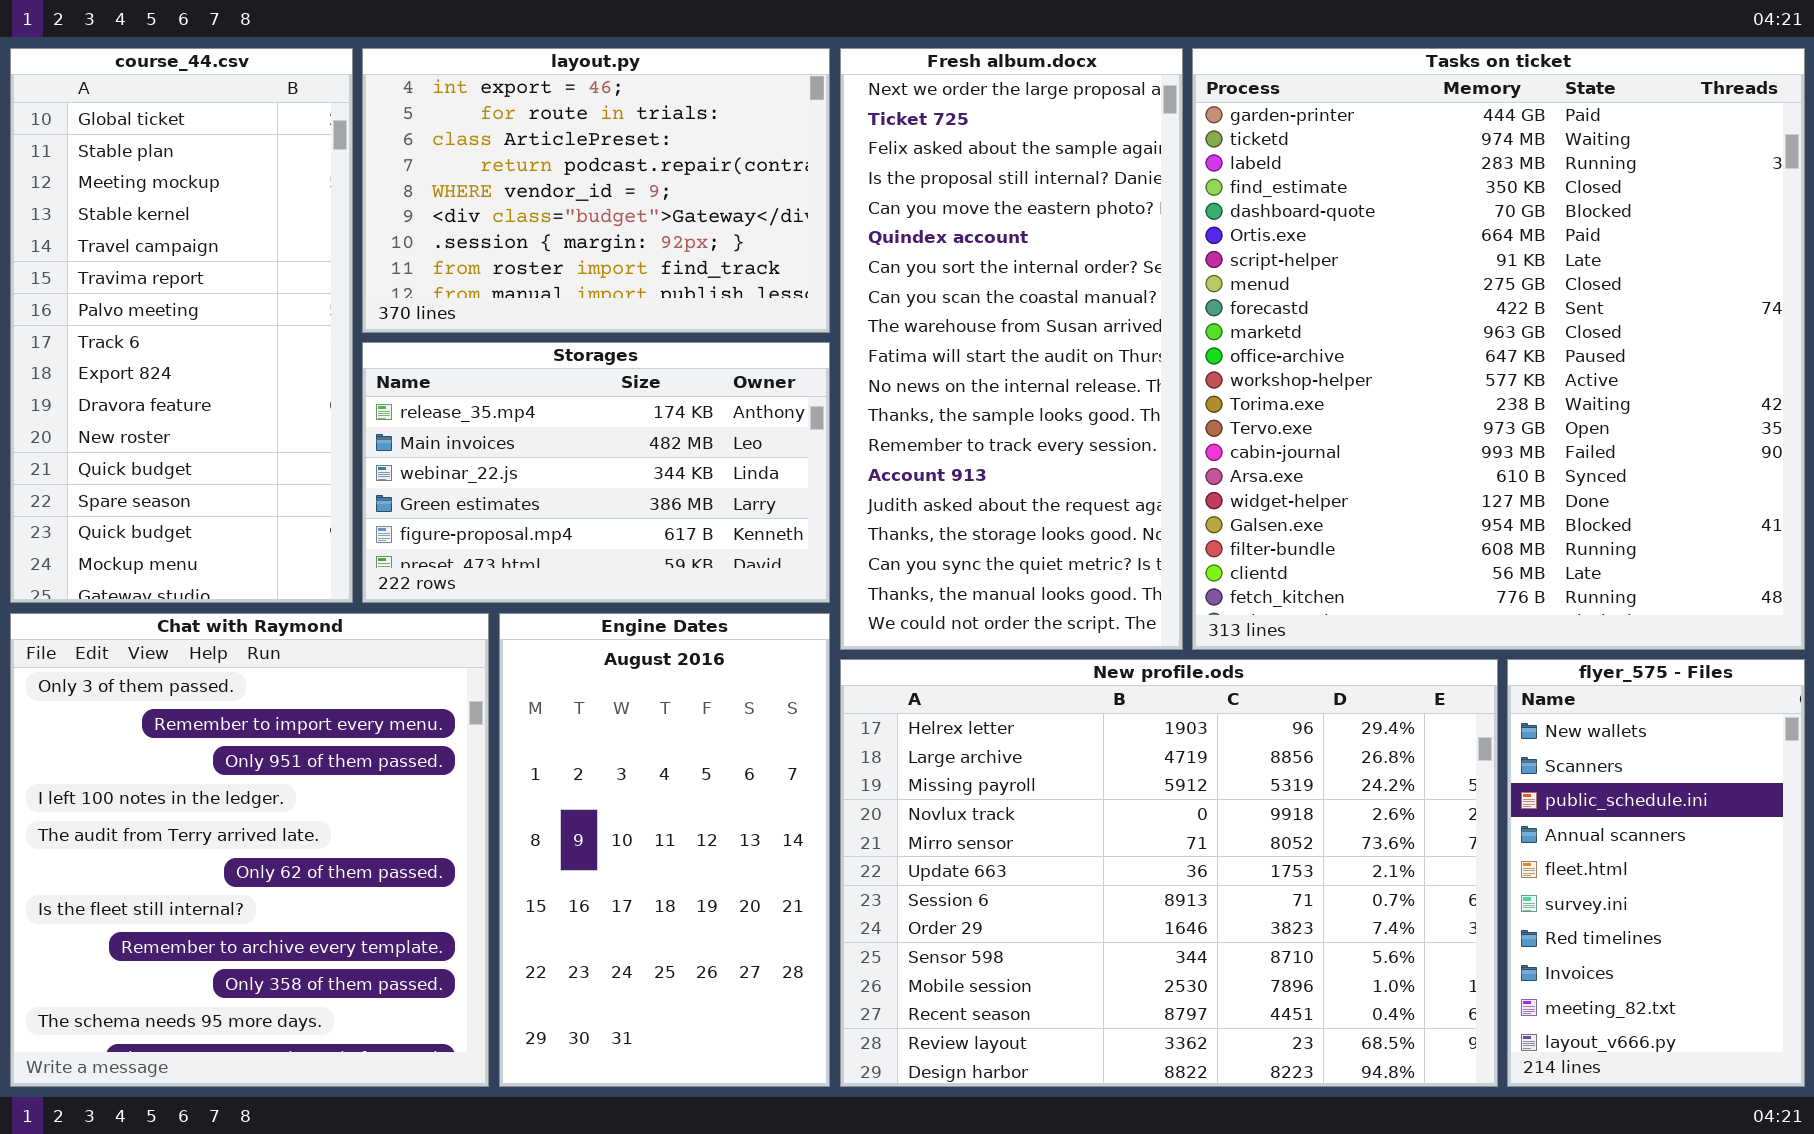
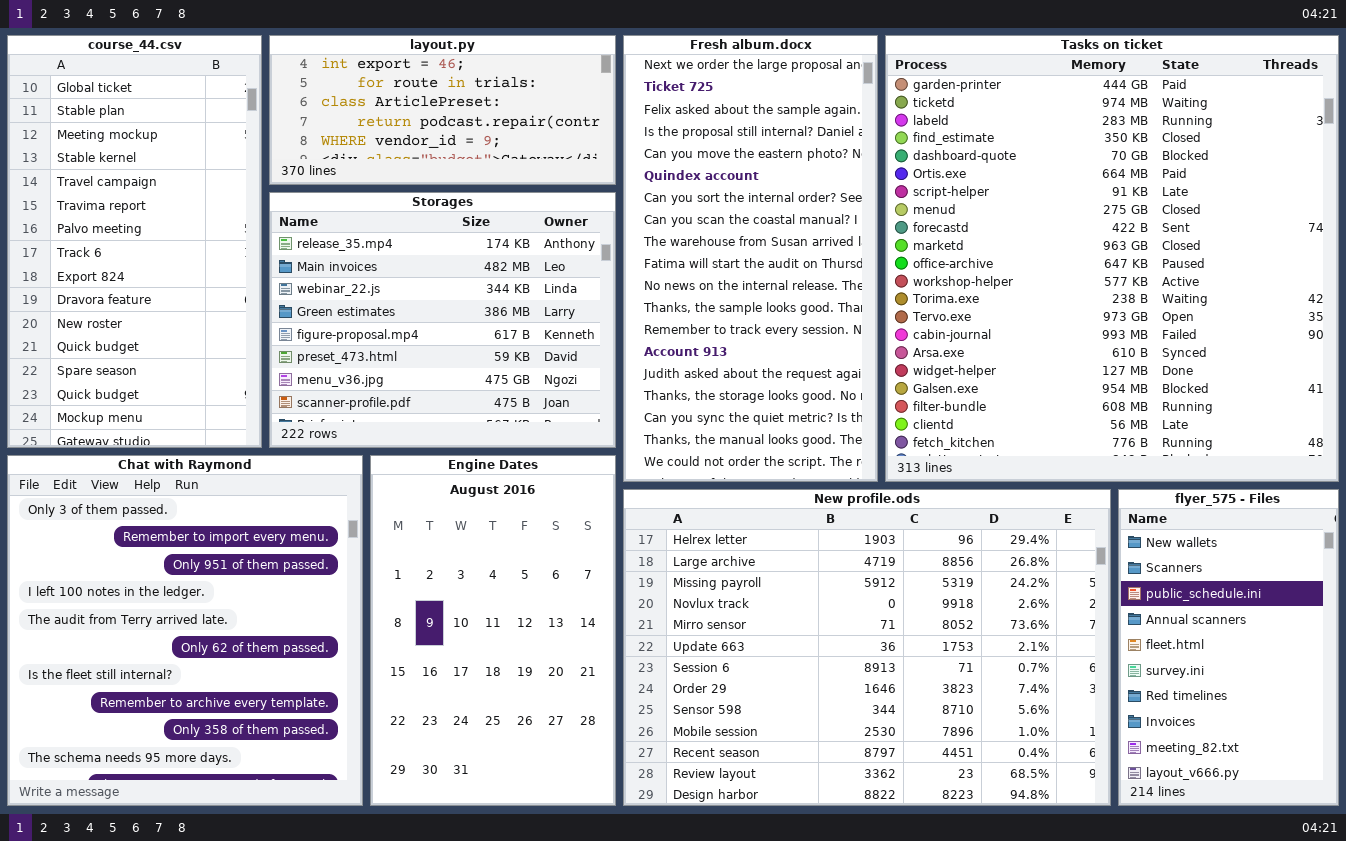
layout.py: [362,48,830,333] -> [269,35,616,185], resized
Storages: [362,342,830,603] -> [269,192,616,448], resized

